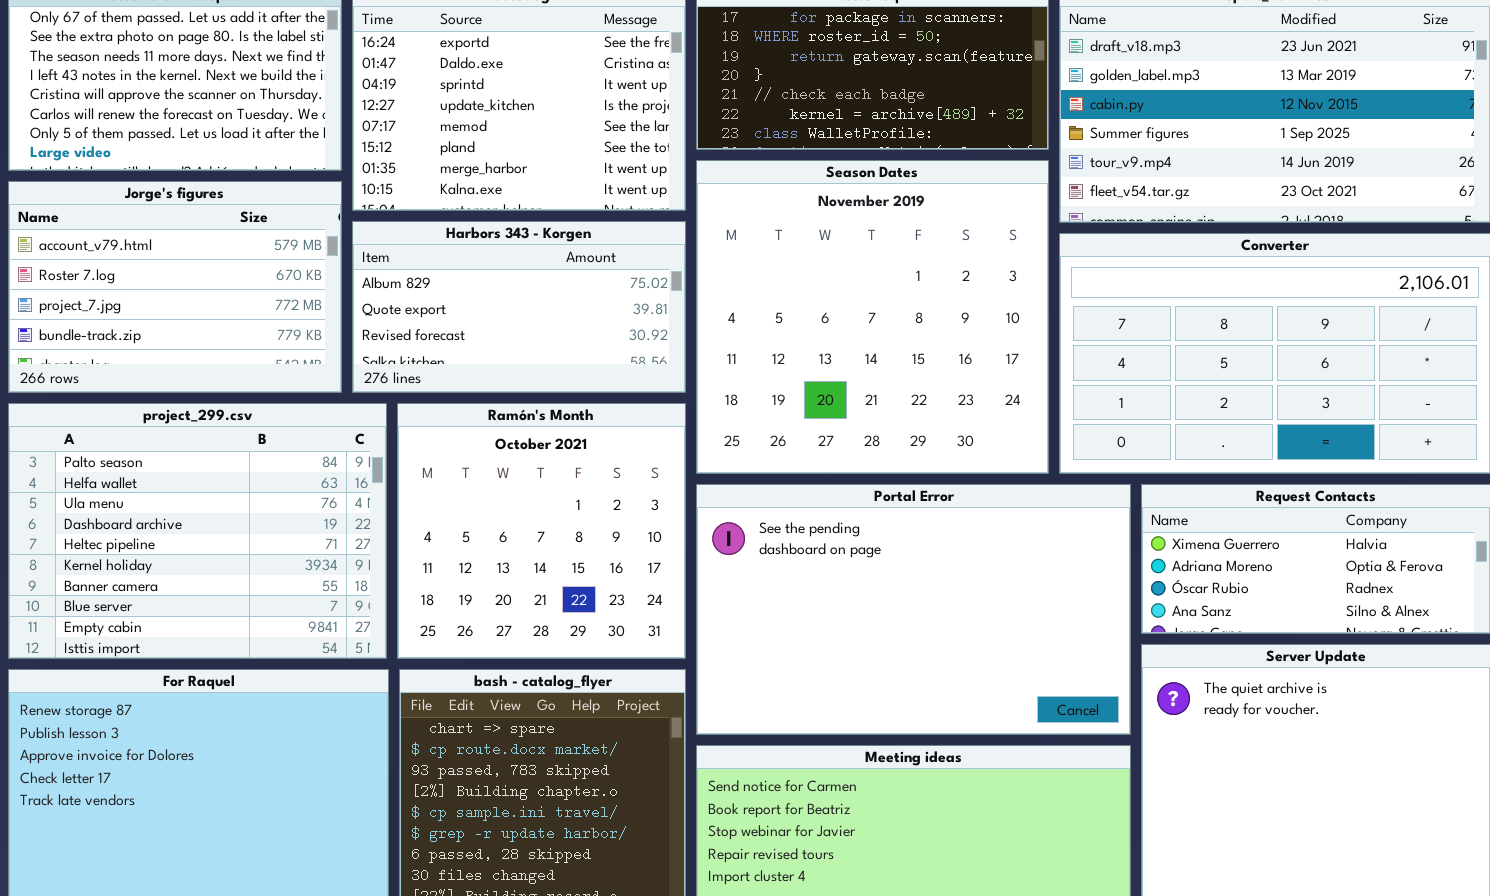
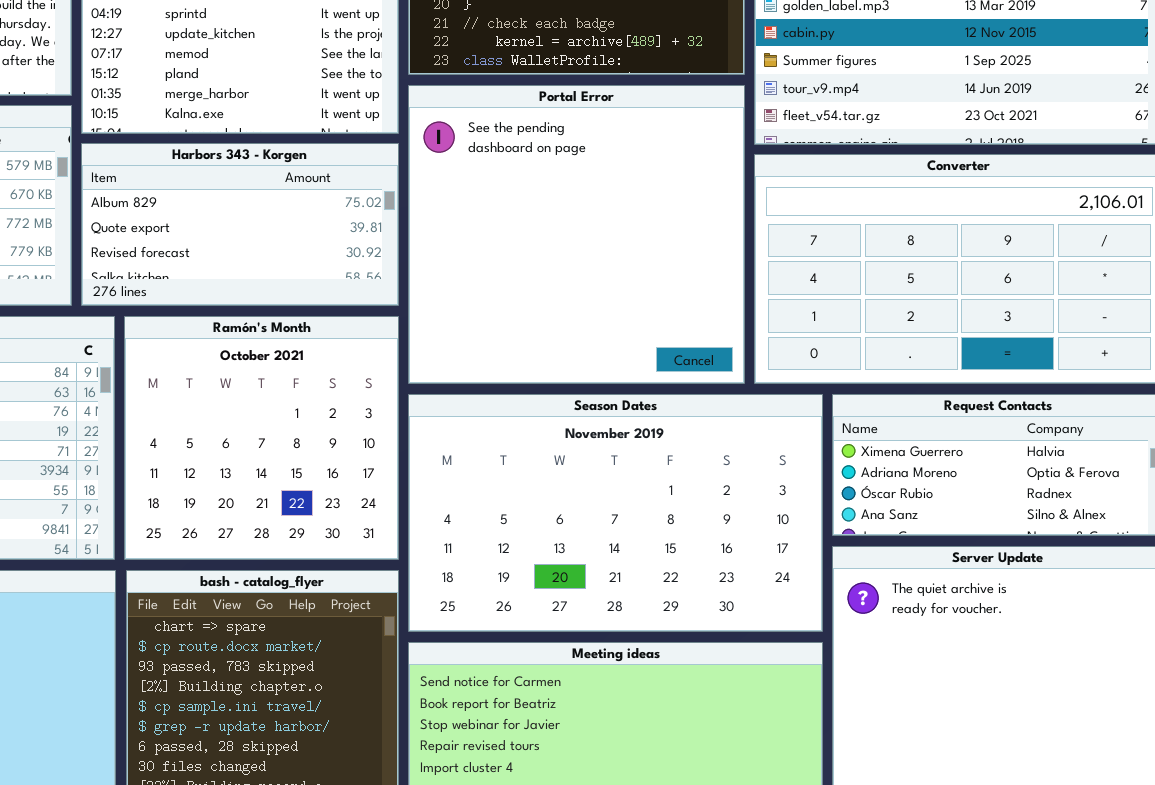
Season Dates: [696,160,1049,474] -> [408,394,823,632], moved, resized
Portal Error: [696,484,1131,735] -> [408,85,745,384], moved, resized

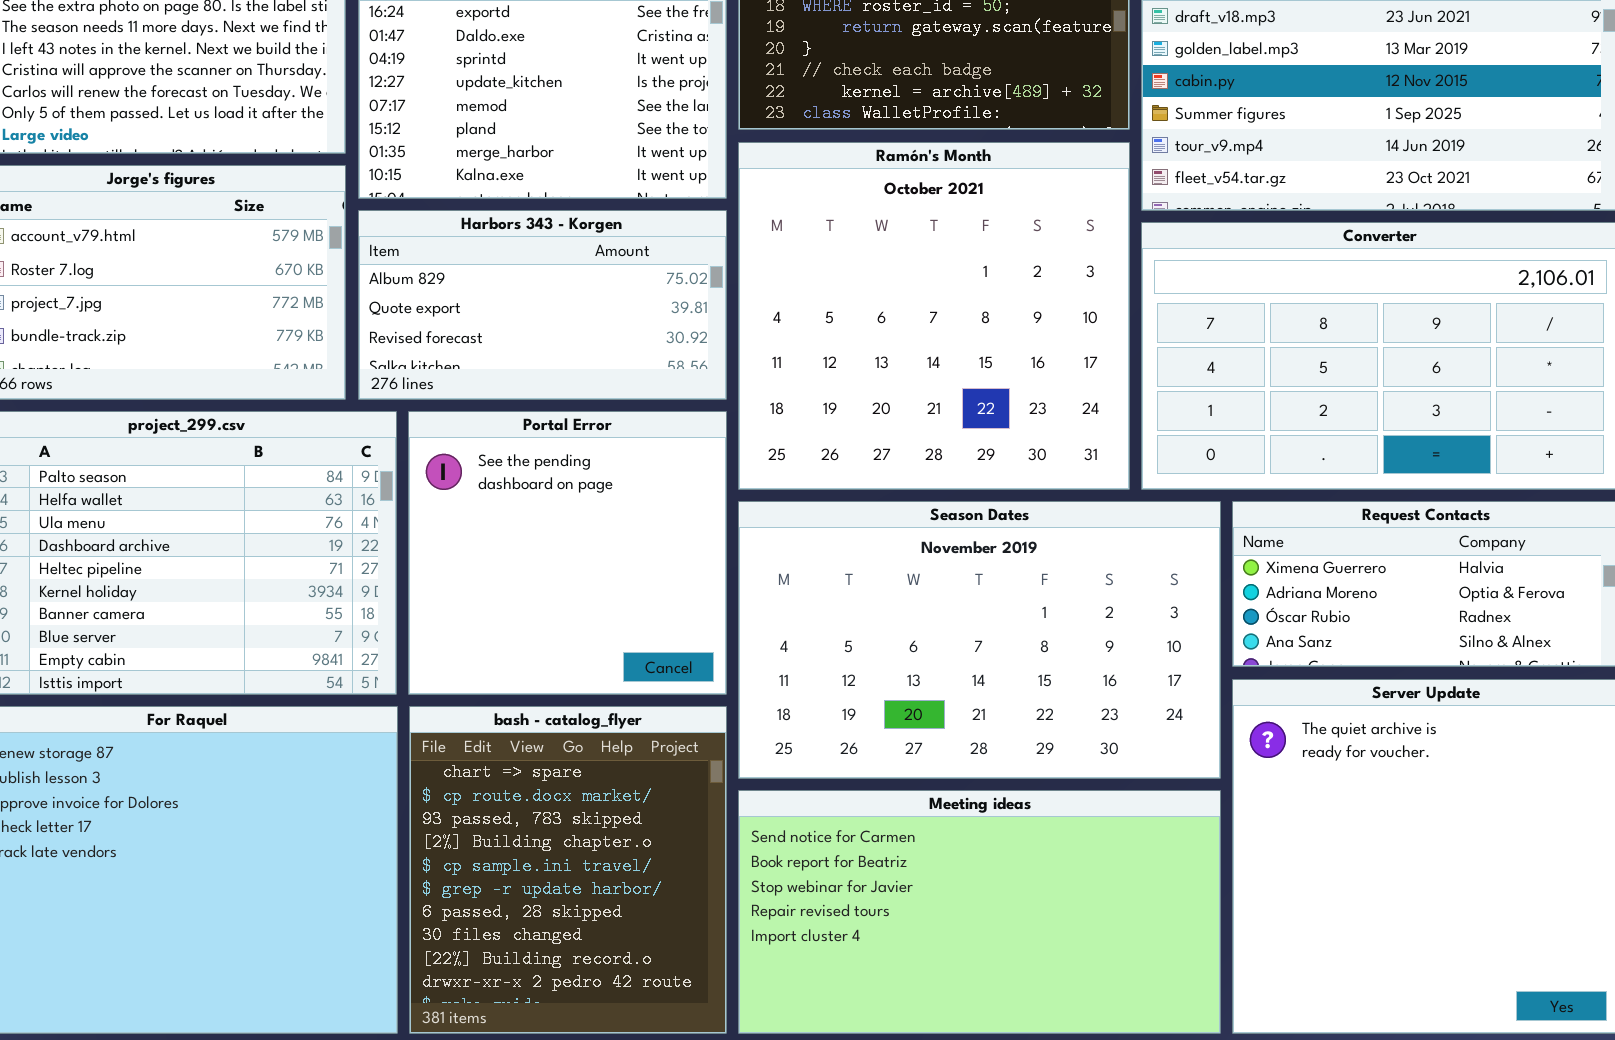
Portal Error: [408,85,745,384] -> [408,411,727,695], moved, resized
Ramón's Month: [124,316,399,560] -> [738,142,1130,490], moved, resized

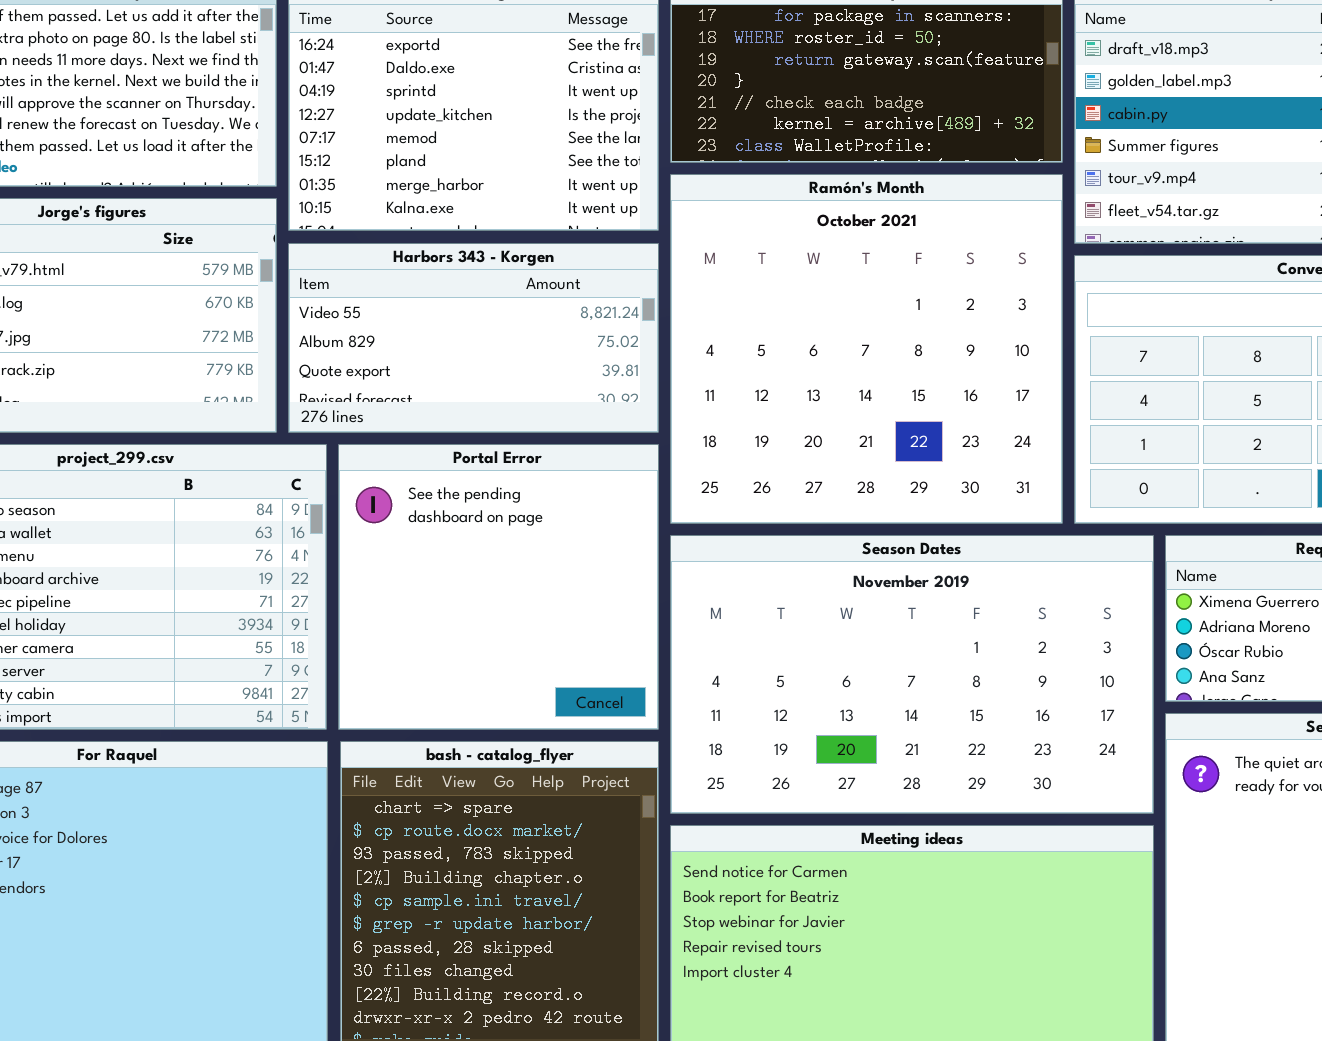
Harbors 343 - Korgen: [358,210,727,400] -> [288,243,659,433], scrolled up 1 row

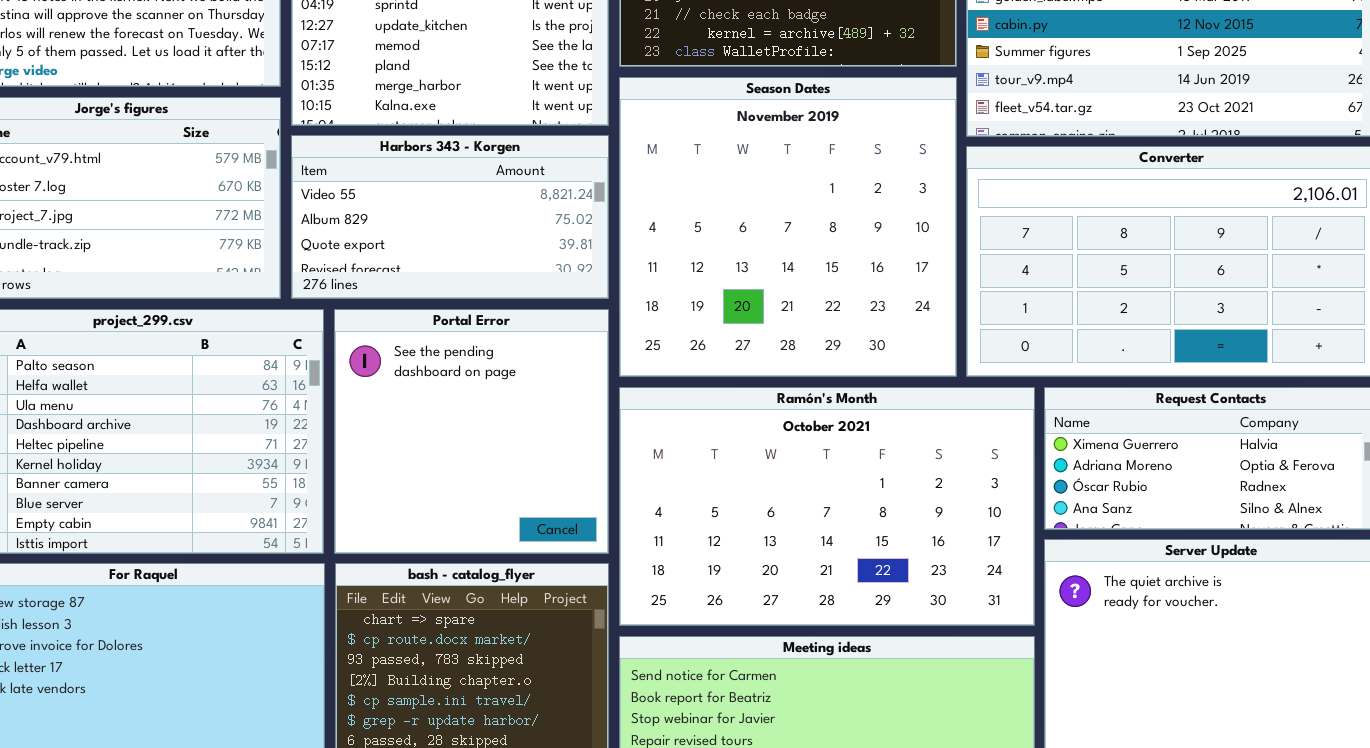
Ramón's Month: [670,174,1063,524] -> [619,387,1035,626], moved, resized
Season Dates: [670,535,1154,814] -> [619,77,957,377], moved, resized

